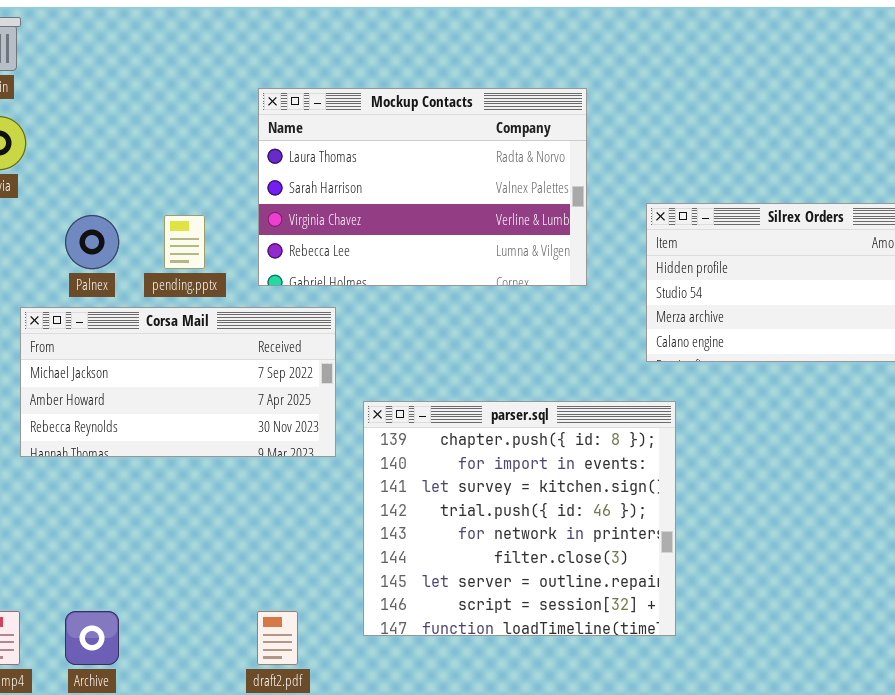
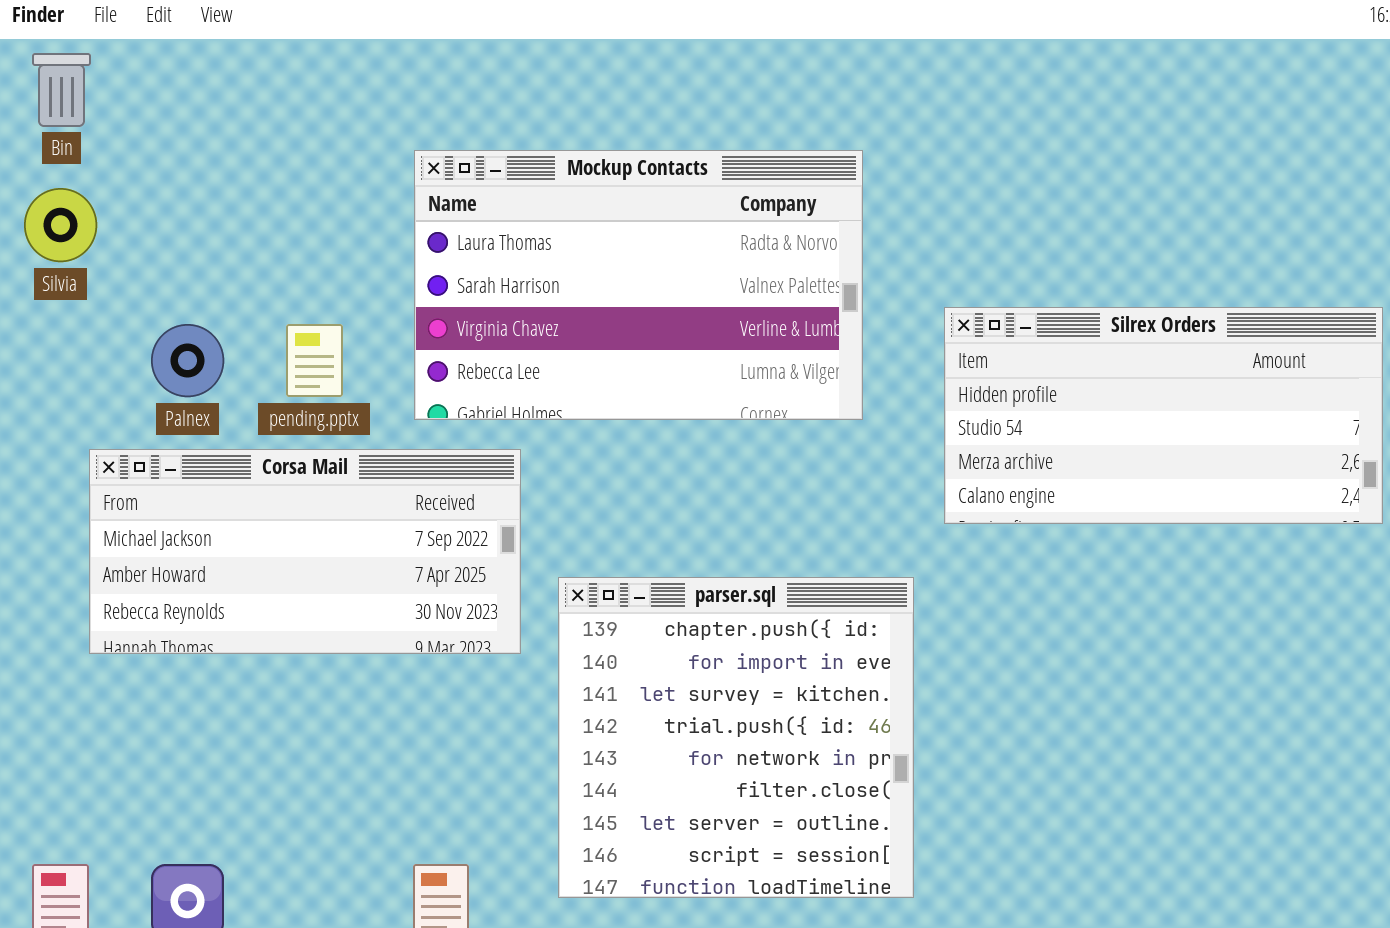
parser.sql: [363,401,676,636] -> [558,577,914,898], resized

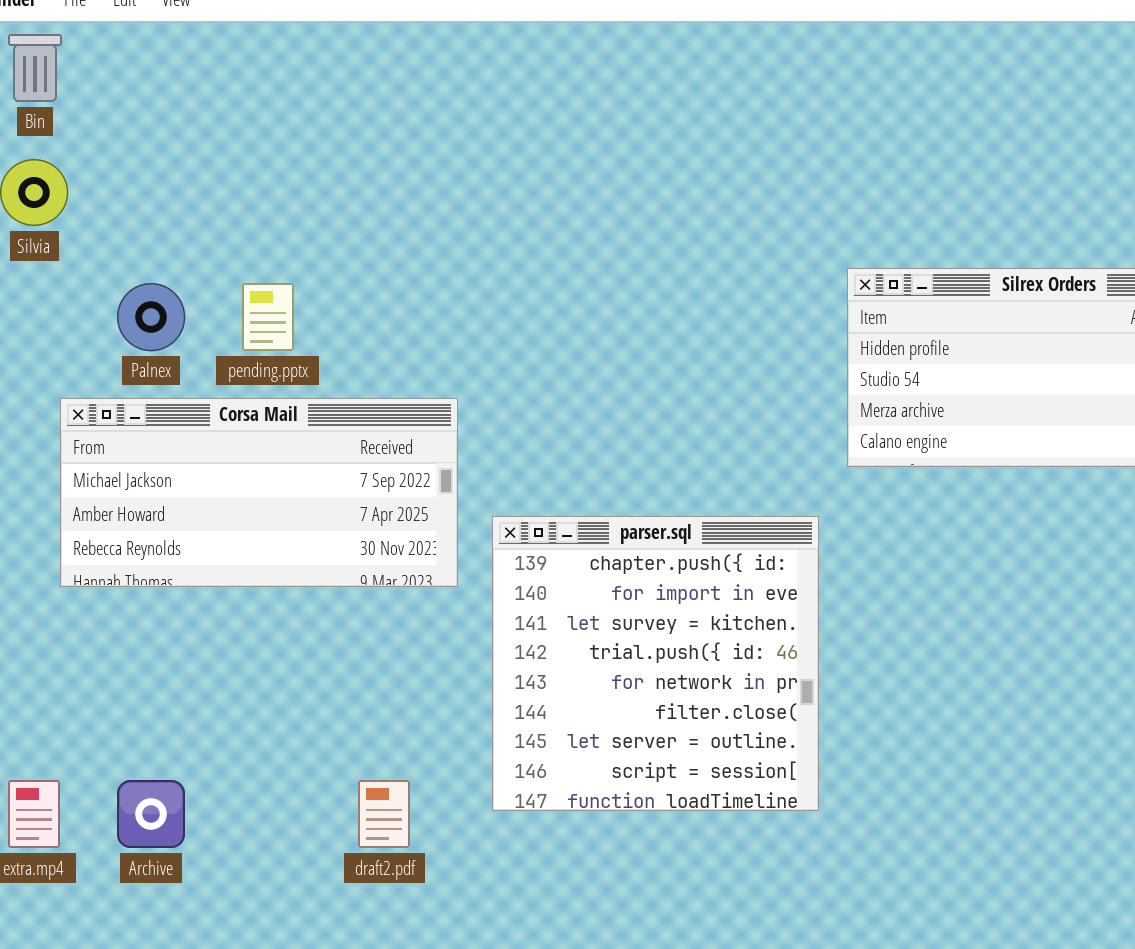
Mockup Contacts: [414,150,863,420] -> none, closed

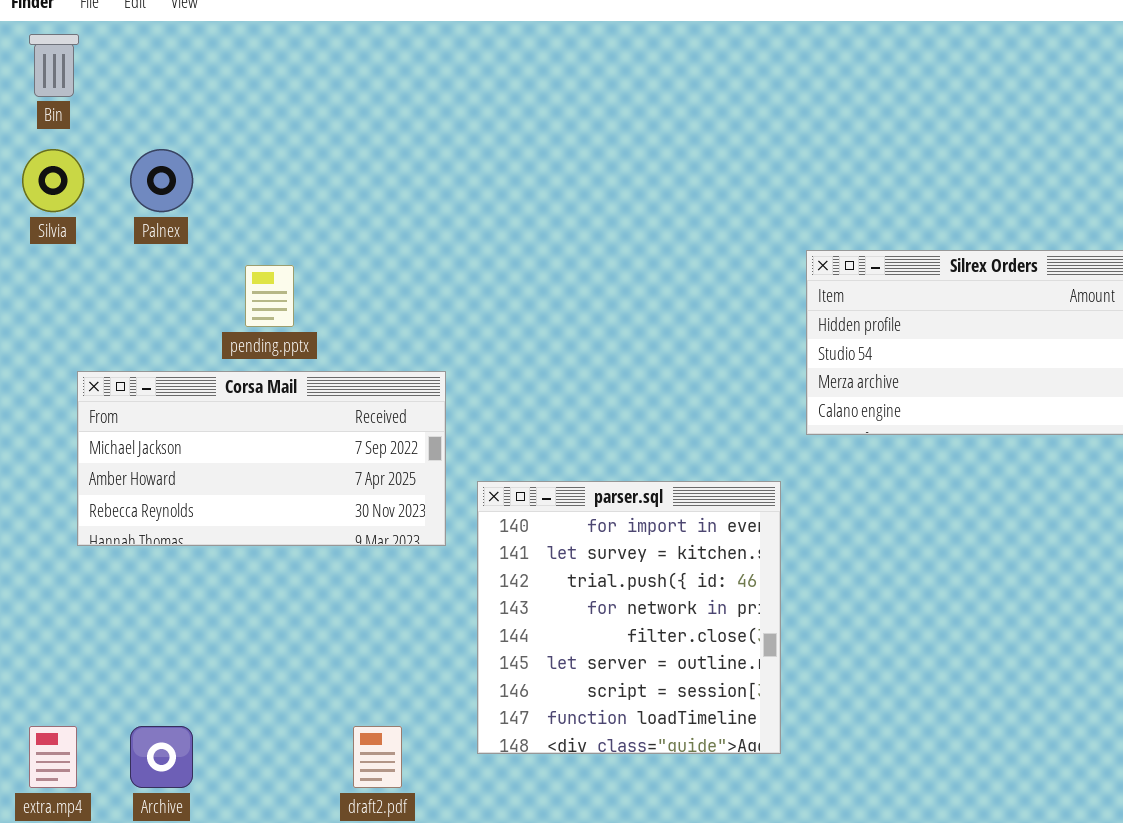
Palnex: [117,283,185,351] -> [130,149,193,212], moved
parser.sql: [492,516,819,811] -> [477,481,781,754], scrolled down 1 row

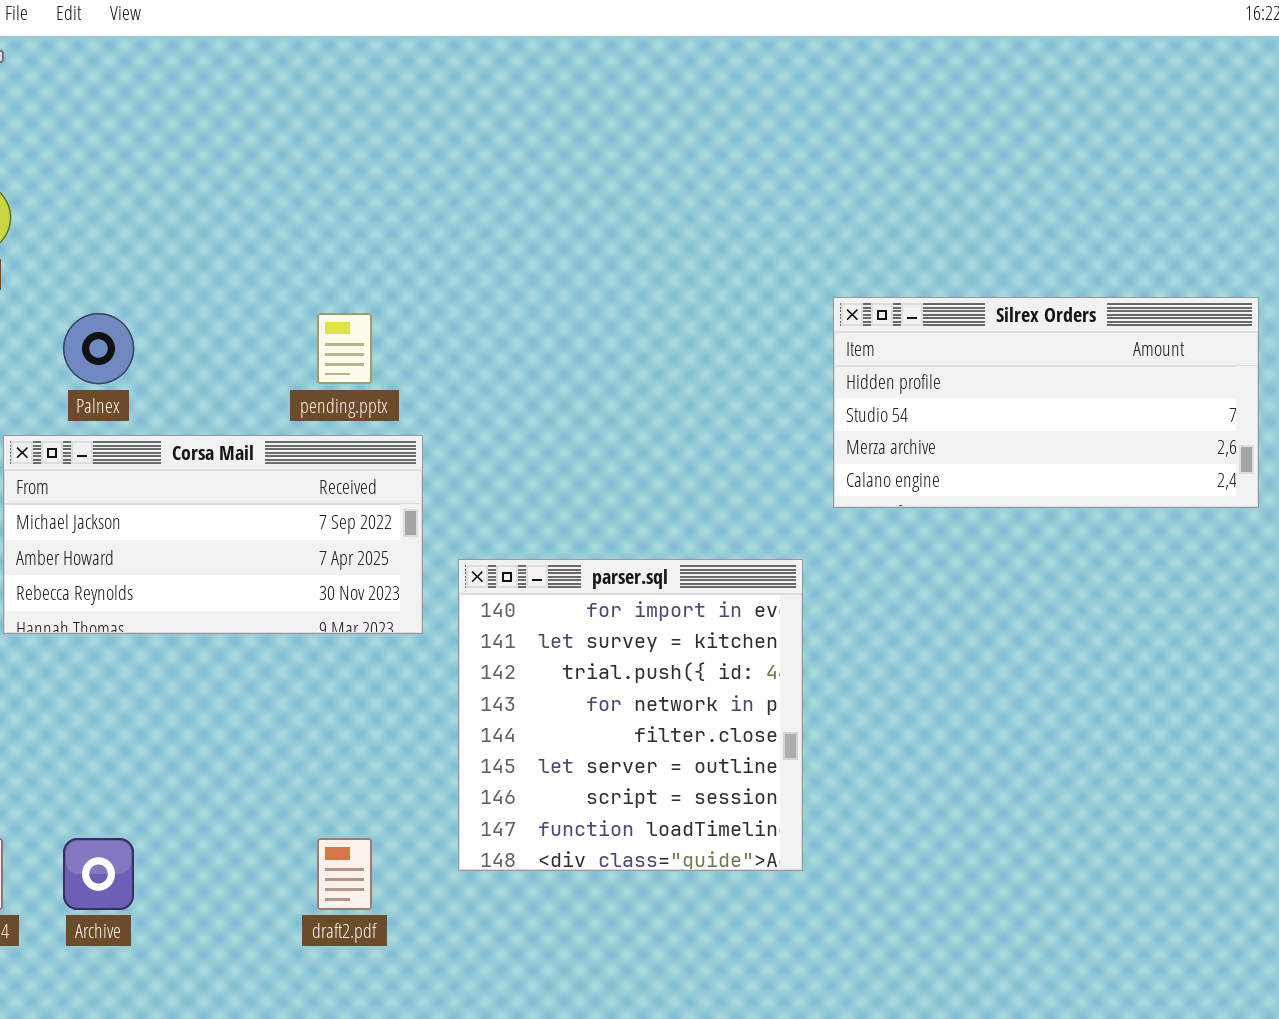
Palnex: [130,149,193,212] -> [63,313,134,384], moved
pending.pptx: [245,265,294,327] -> [317,313,372,384], moved

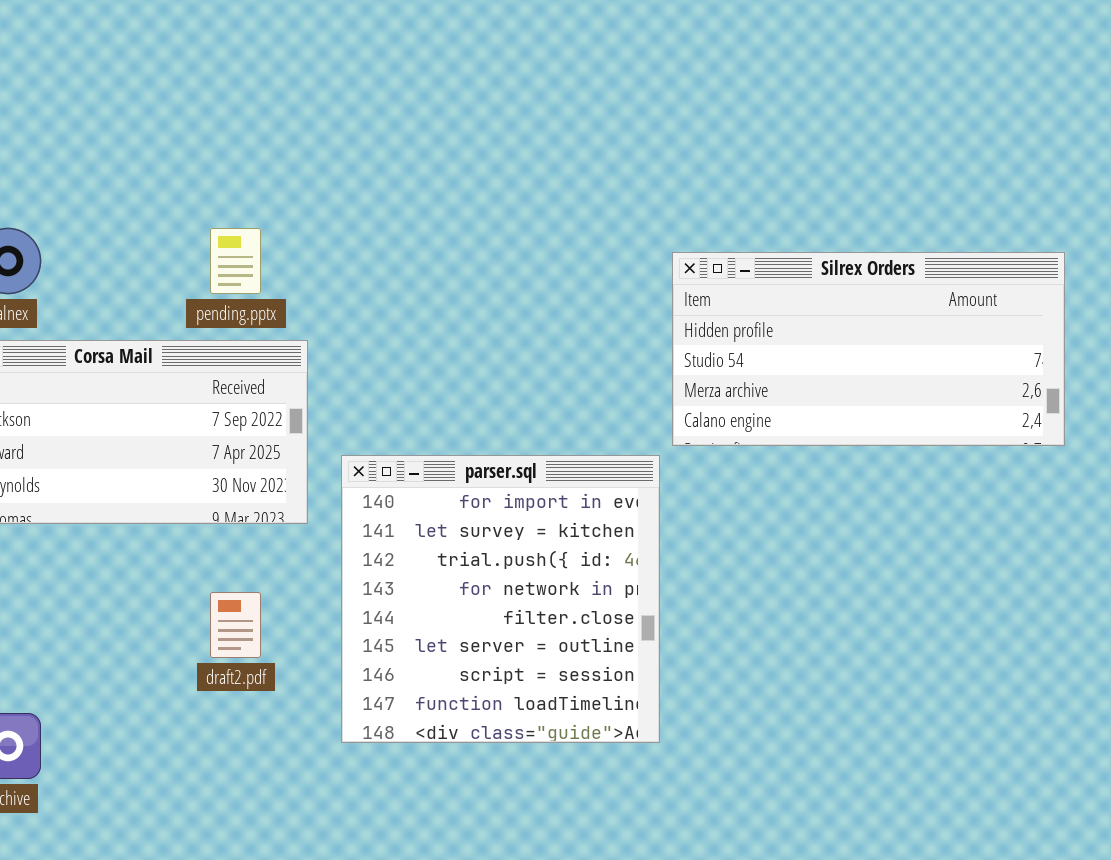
Silrex Orders: [833,297,1259,508] -> [672,252,1065,446], moved
draft2.pdf: [317,838,372,910] -> [210,592,261,658], moved

